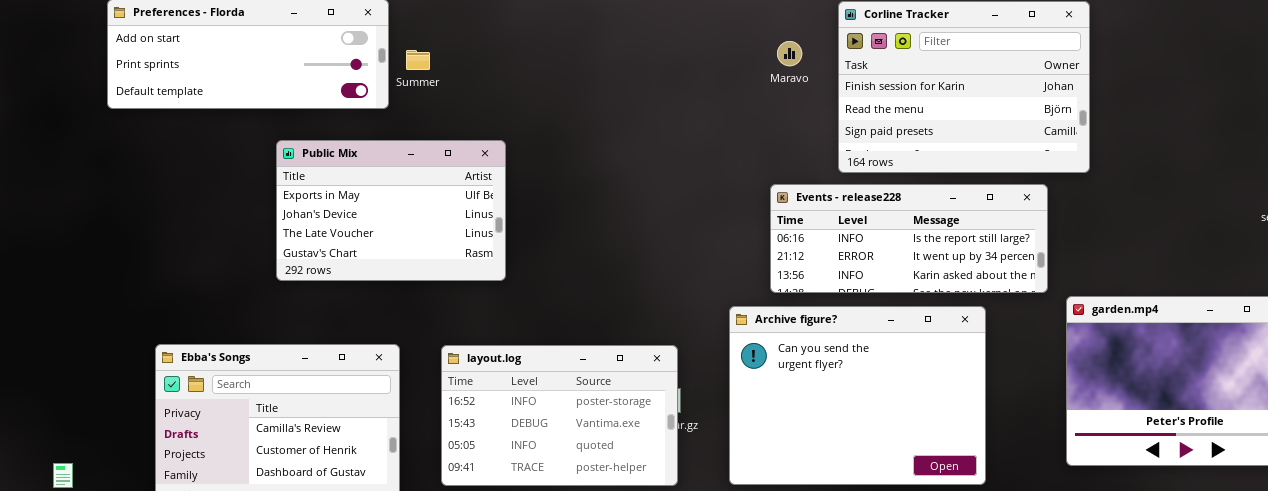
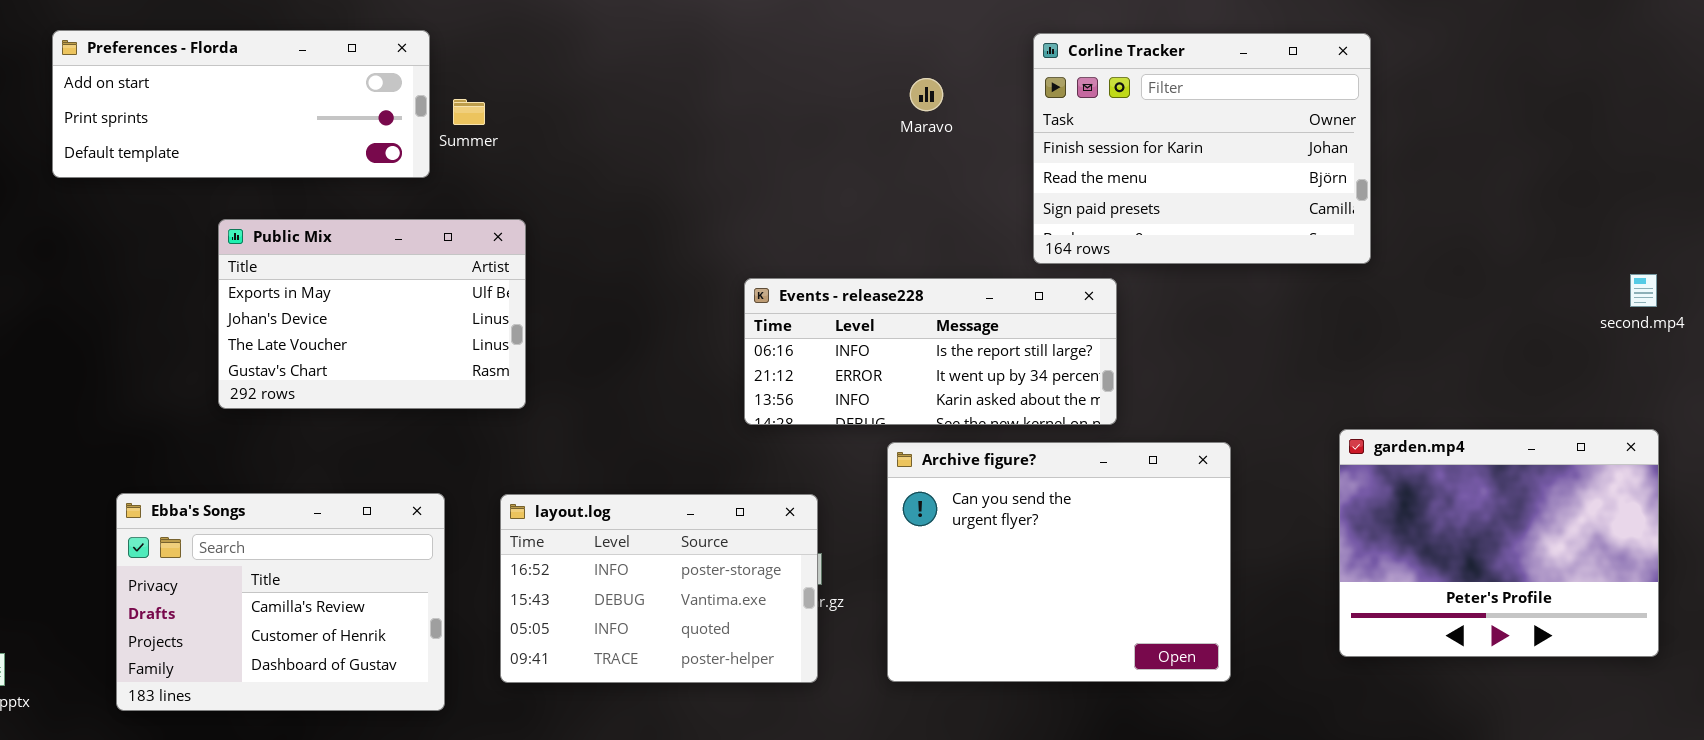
Maravo: [777,41,802,66] -> [910,78,943,111], moved
Public Mix: [276,140,506,281] -> [218,219,526,409], moved
Events - release228: [770,184,1048,293] -> [744,278,1117,425], moved

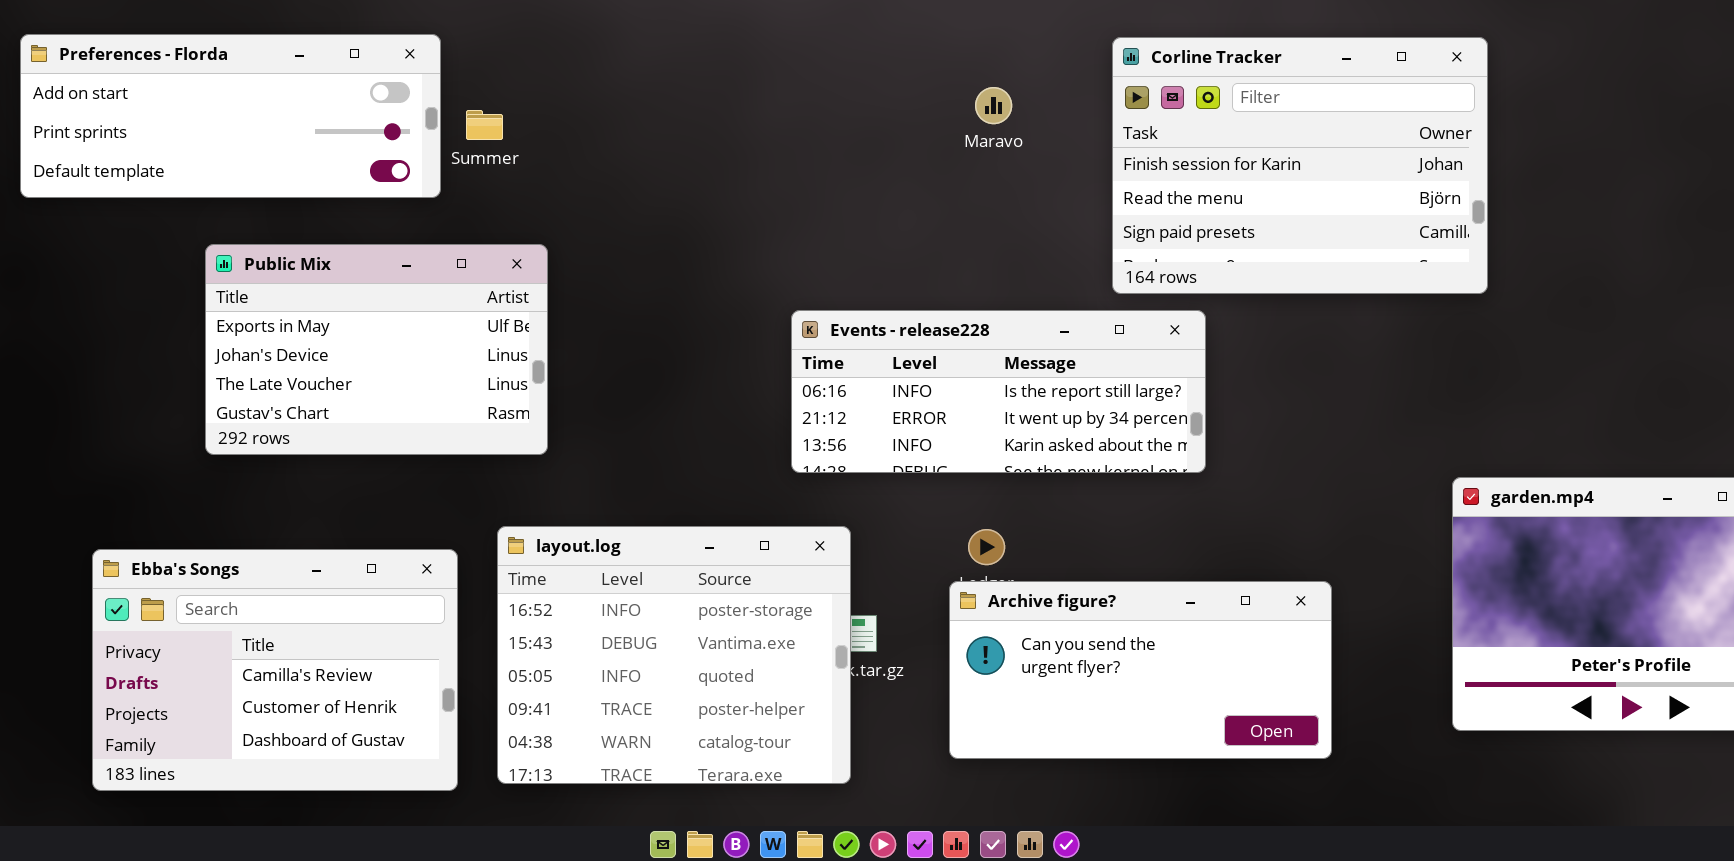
Archive figure?: [887,442,1231,682] -> [949,581,1332,759], resized
layout.log: [500,494,818,683] -> [497,526,851,784], moved, resized

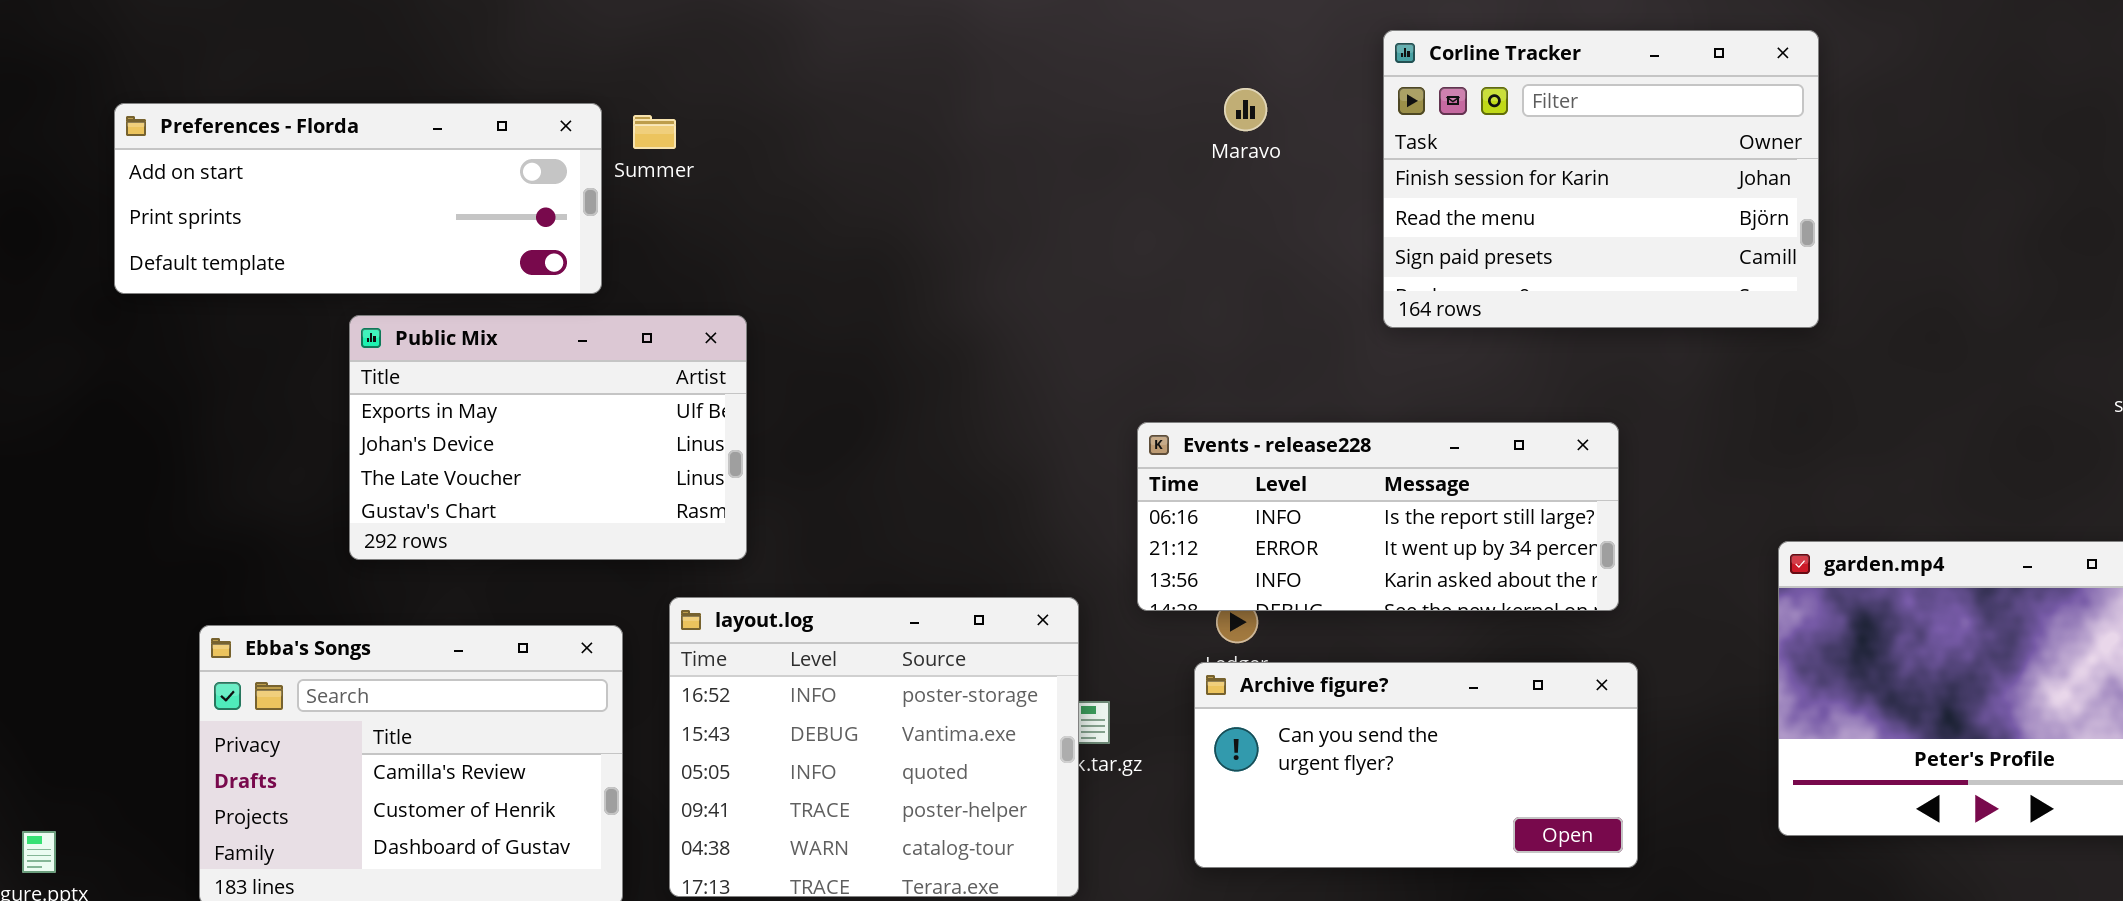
Preferences - Florda: [20,34,441,198] -> [114,103,602,294], moved
Public Mix: [205,244,548,455] -> [349,315,747,560], moved
Events - release228: [791,310,1206,473] -> [1137,422,1619,611], moved

